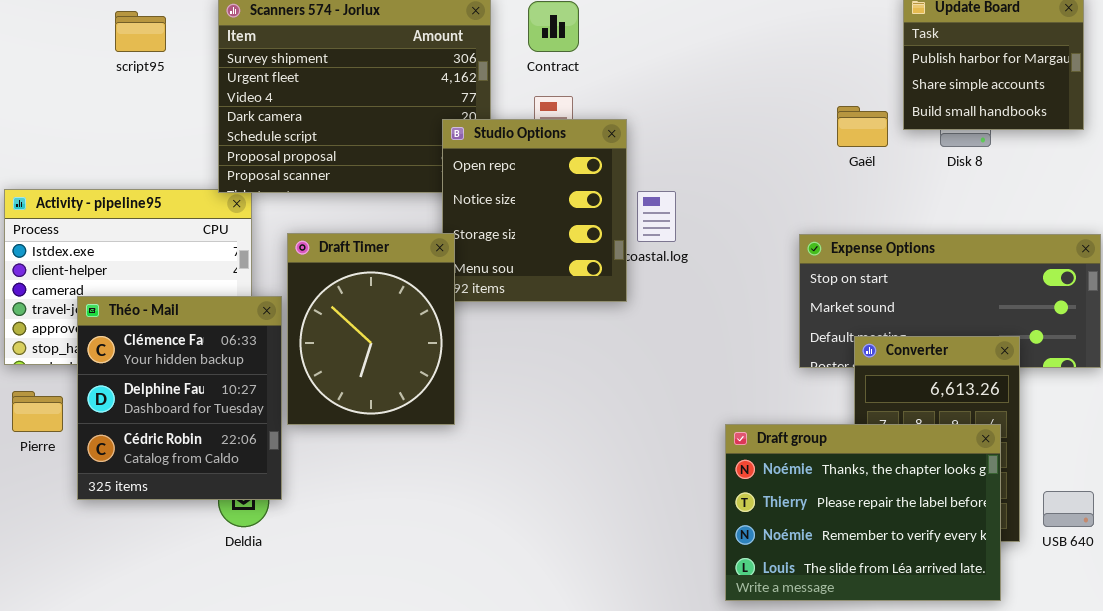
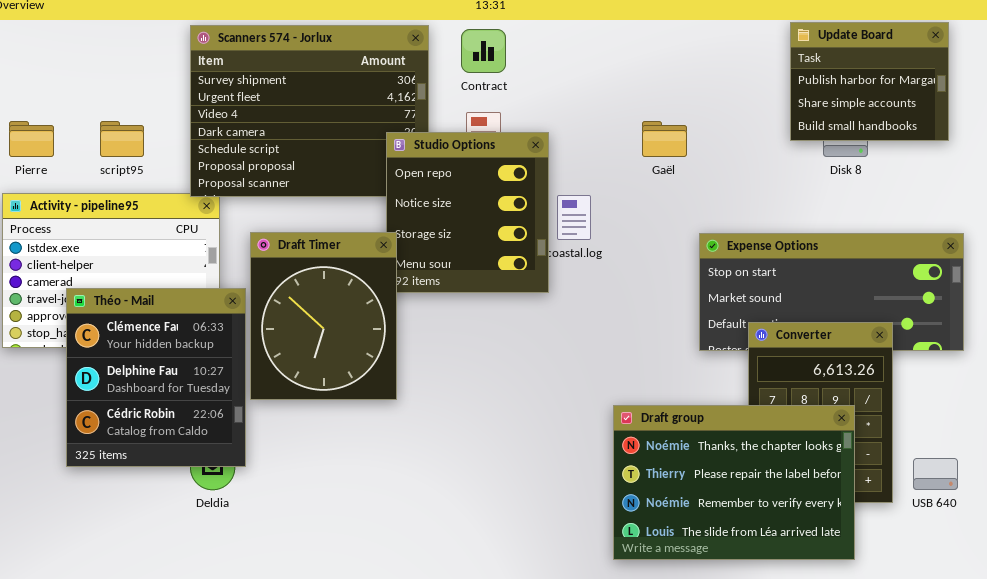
script95: [115,11,166,52] -> [100,121,144,157], moved
Gaël: [837,106,888,147] -> [642,121,687,157], moved
Pierre: [12,391,63,432] -> [9,121,54,157], moved
Draft group: [725,424,1001,601] -> [613,405,855,560], moved

